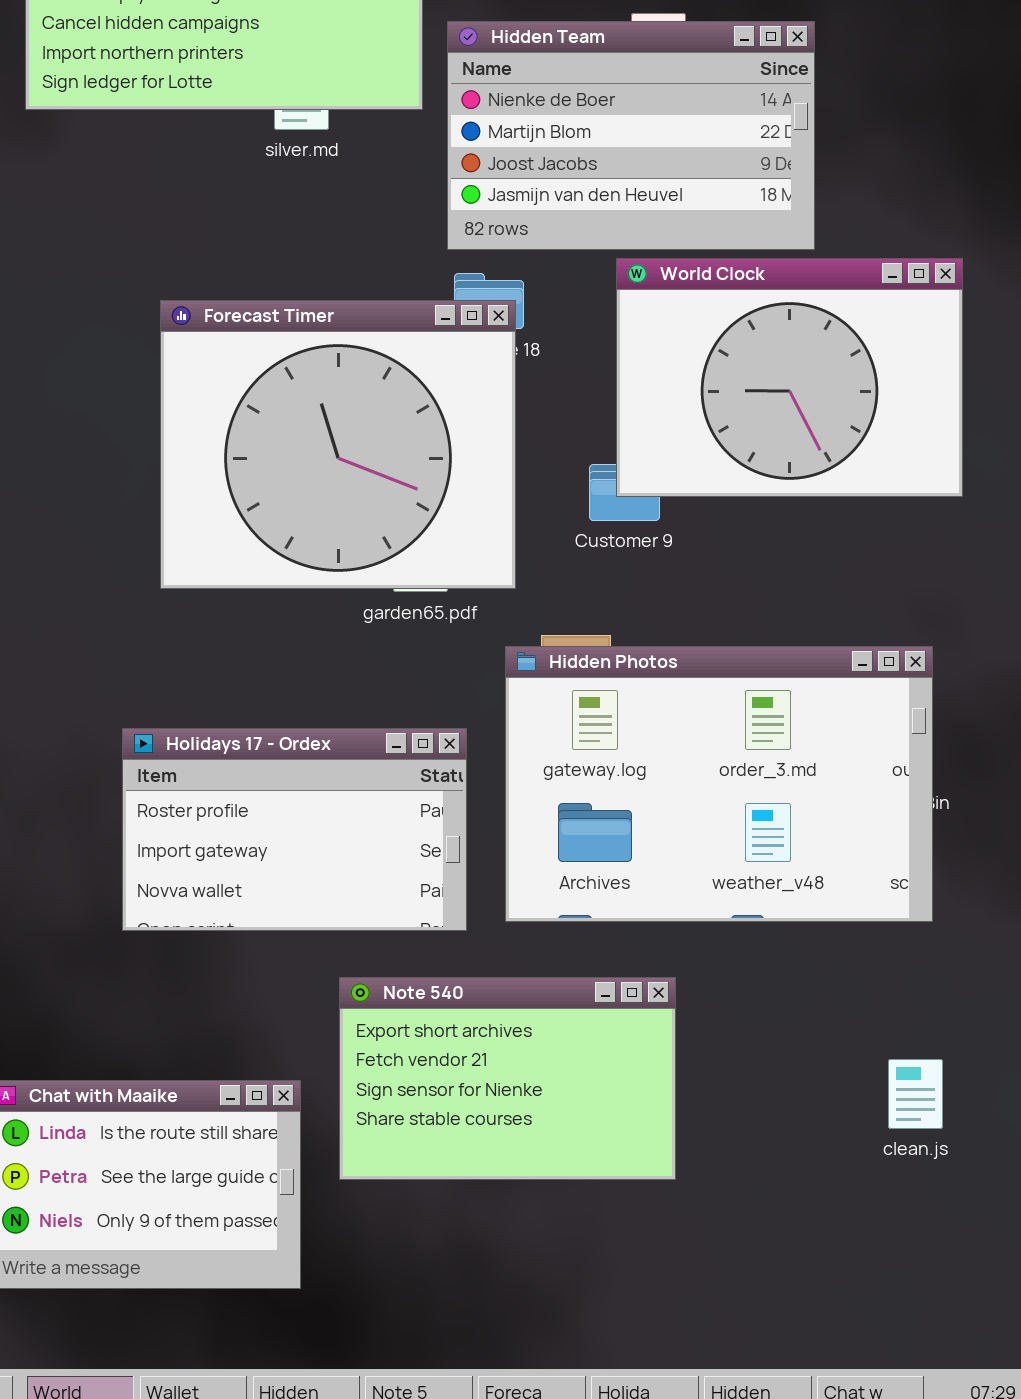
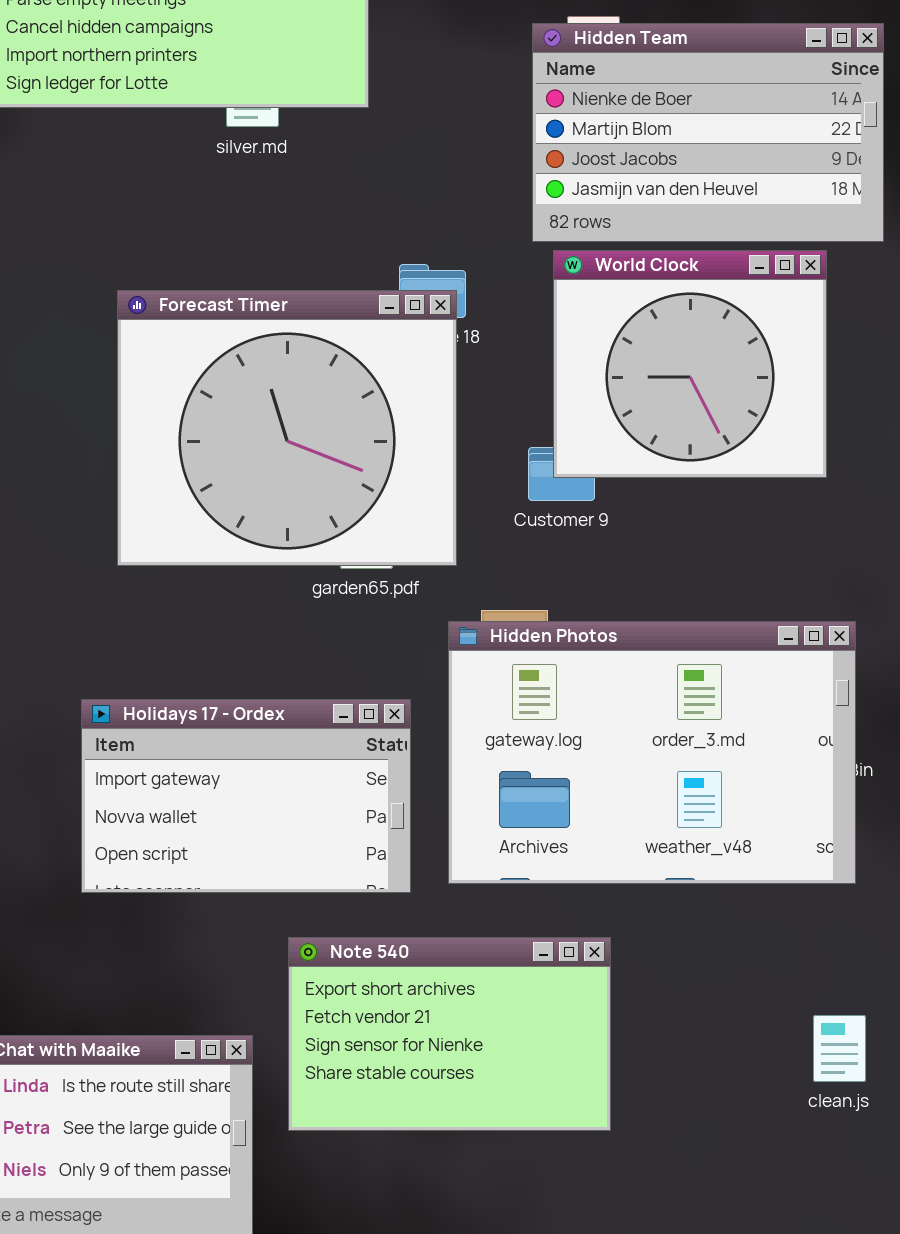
Hidden Team: [447,21,815,250] -> [532,23,884,242], moved
World Clock: [616,258,963,497] -> [553,250,827,478], resized
Holidays 17 - Ordex: [122,728,467,931] -> [81,699,411,893], scrolled down 1 row

